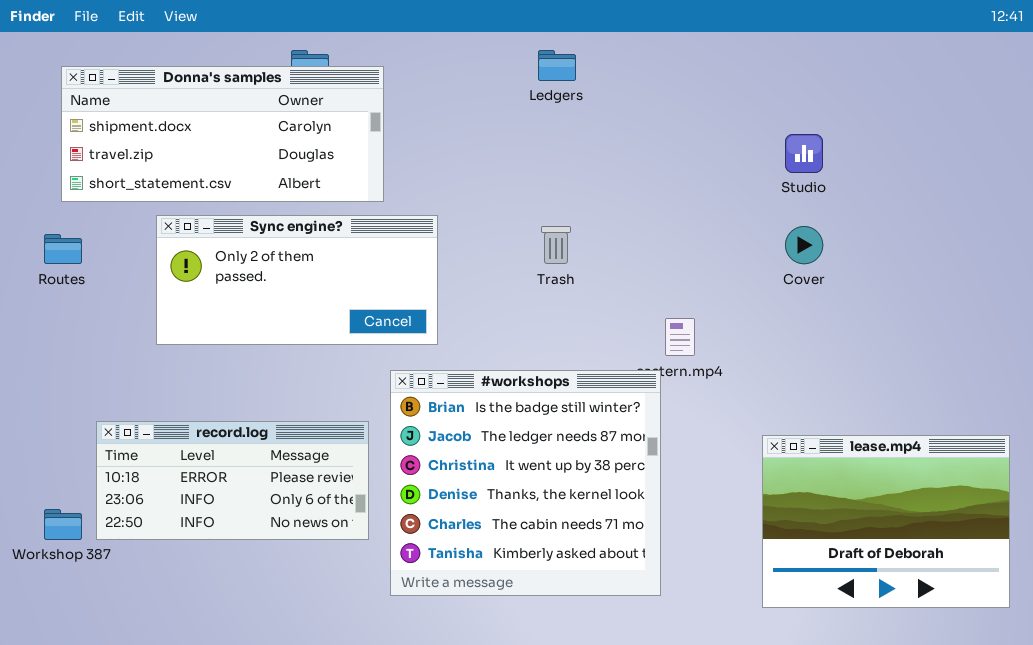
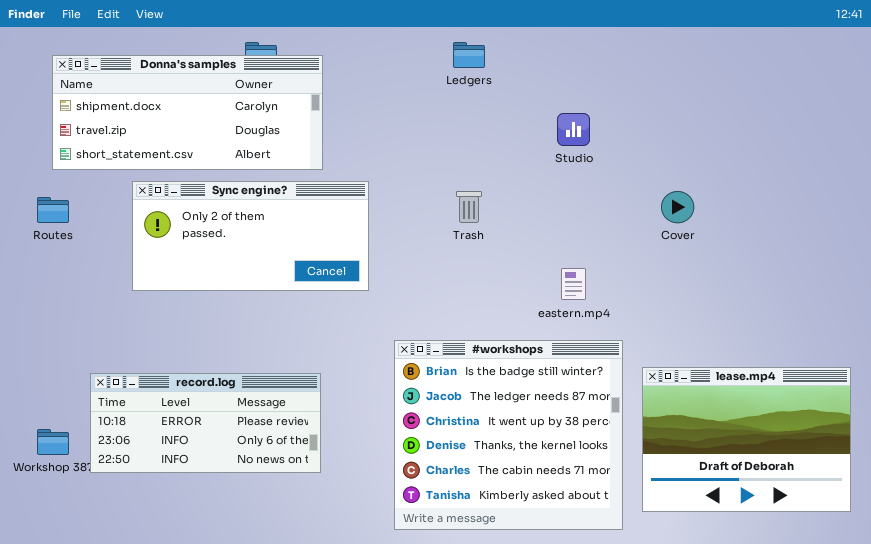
Studio: [785,134,823,173] -> [557,113,590,146], moved
#workshops: [390,370,661,596] -> [394,340,623,530], moved
record.log: [96,421,369,540] -> [90,373,321,473], moved

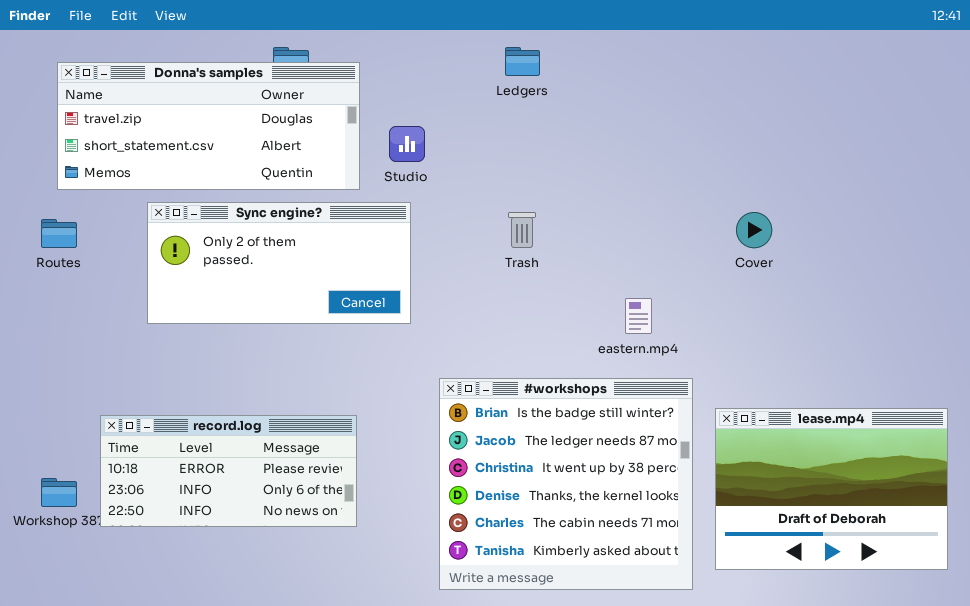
Donna's samples: [52,55,323,170] -> [57,62,360,190], scrolled down 1 row
Studio: [557,113,590,146] -> [389,126,425,162], moved

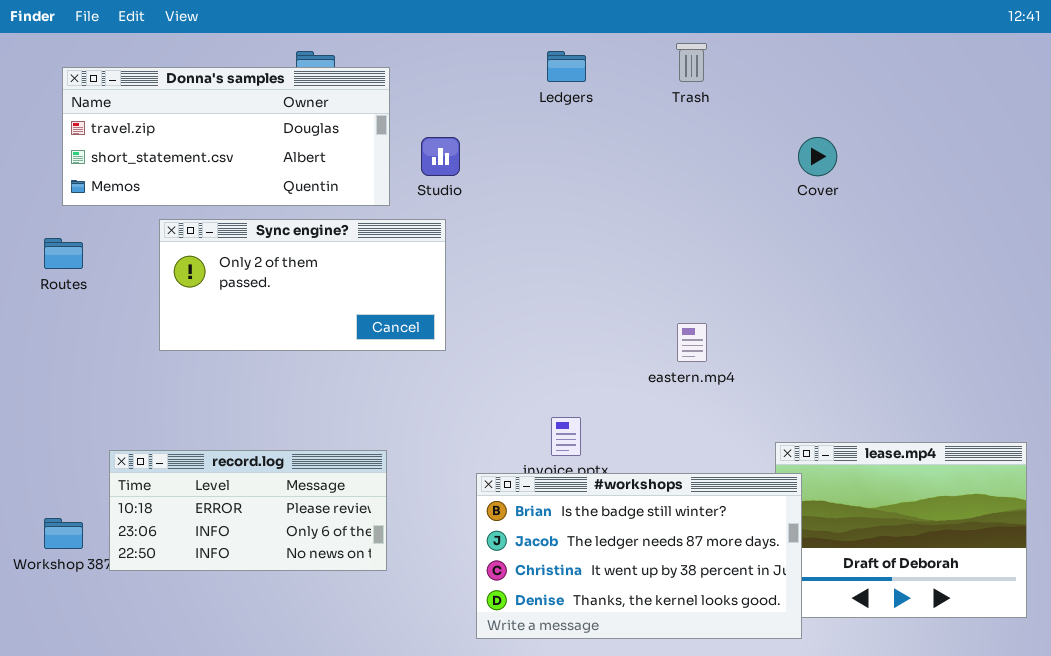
Trash: [508,212,536,248] -> [676,43,707,82], moved
Cover: [736,212,772,248] -> [798,137,837,176], moved
#workshops: [439,378,693,590] -> [476,473,802,639], resized

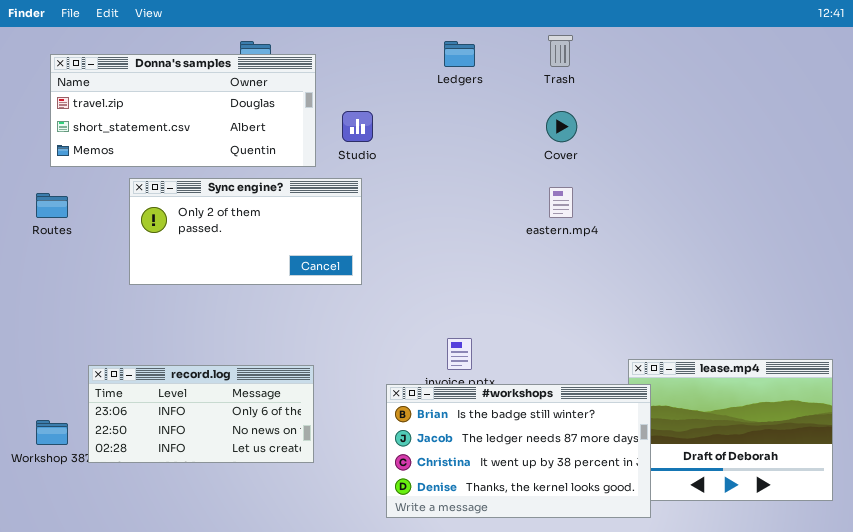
Cover: [798,137,837,176] -> [546,111,577,142], moved
eastern.mp4: [677,323,707,362] -> [549,187,573,218], moved
record.log: [109,450,387,571] -> [88,365,314,463], scrolled down 1 row

